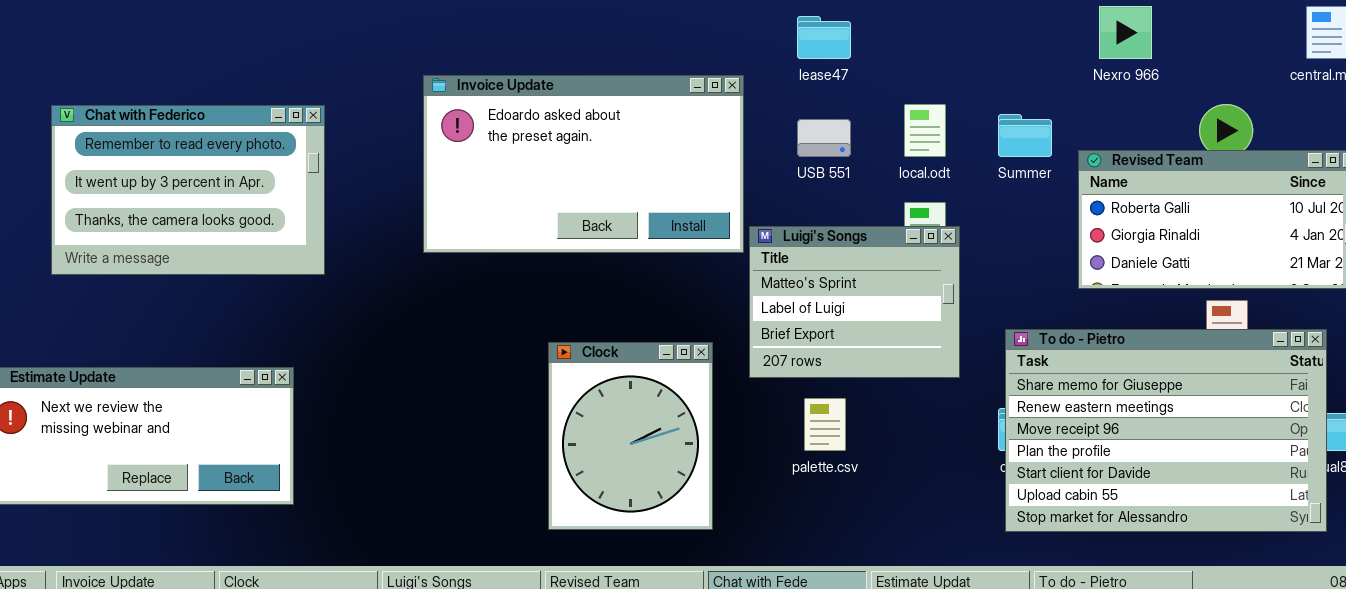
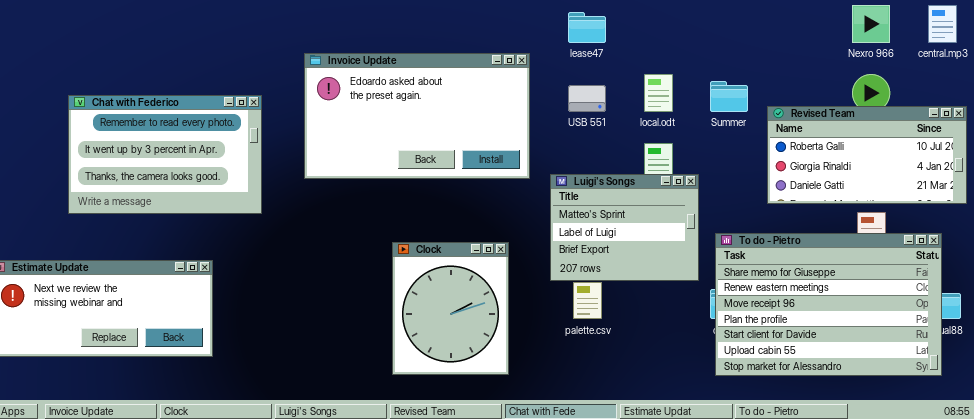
Nexro 966: [1099,6,1152,59] -> [852,5,890,43], moved
Chat with Federico: [51,105,325,275] -> [68,95,262,214], moved
Luigi's Songs: [749,226,960,378] -> [550,174,699,281], moved

